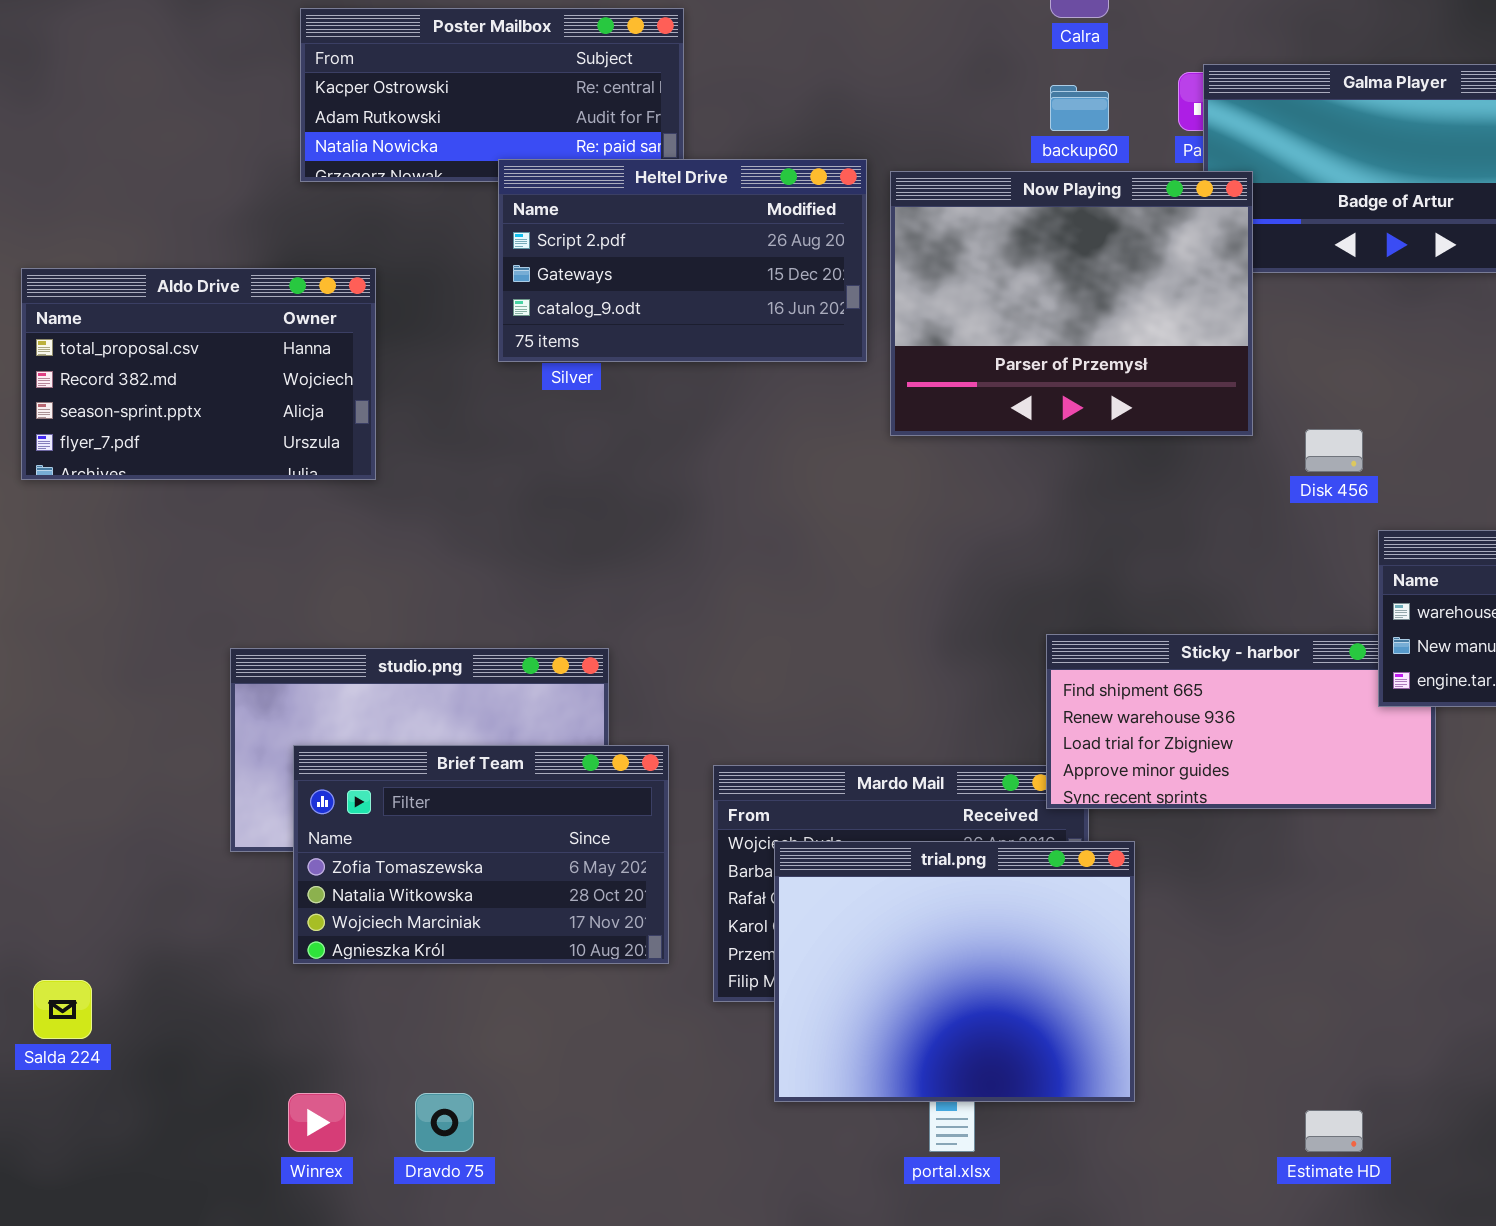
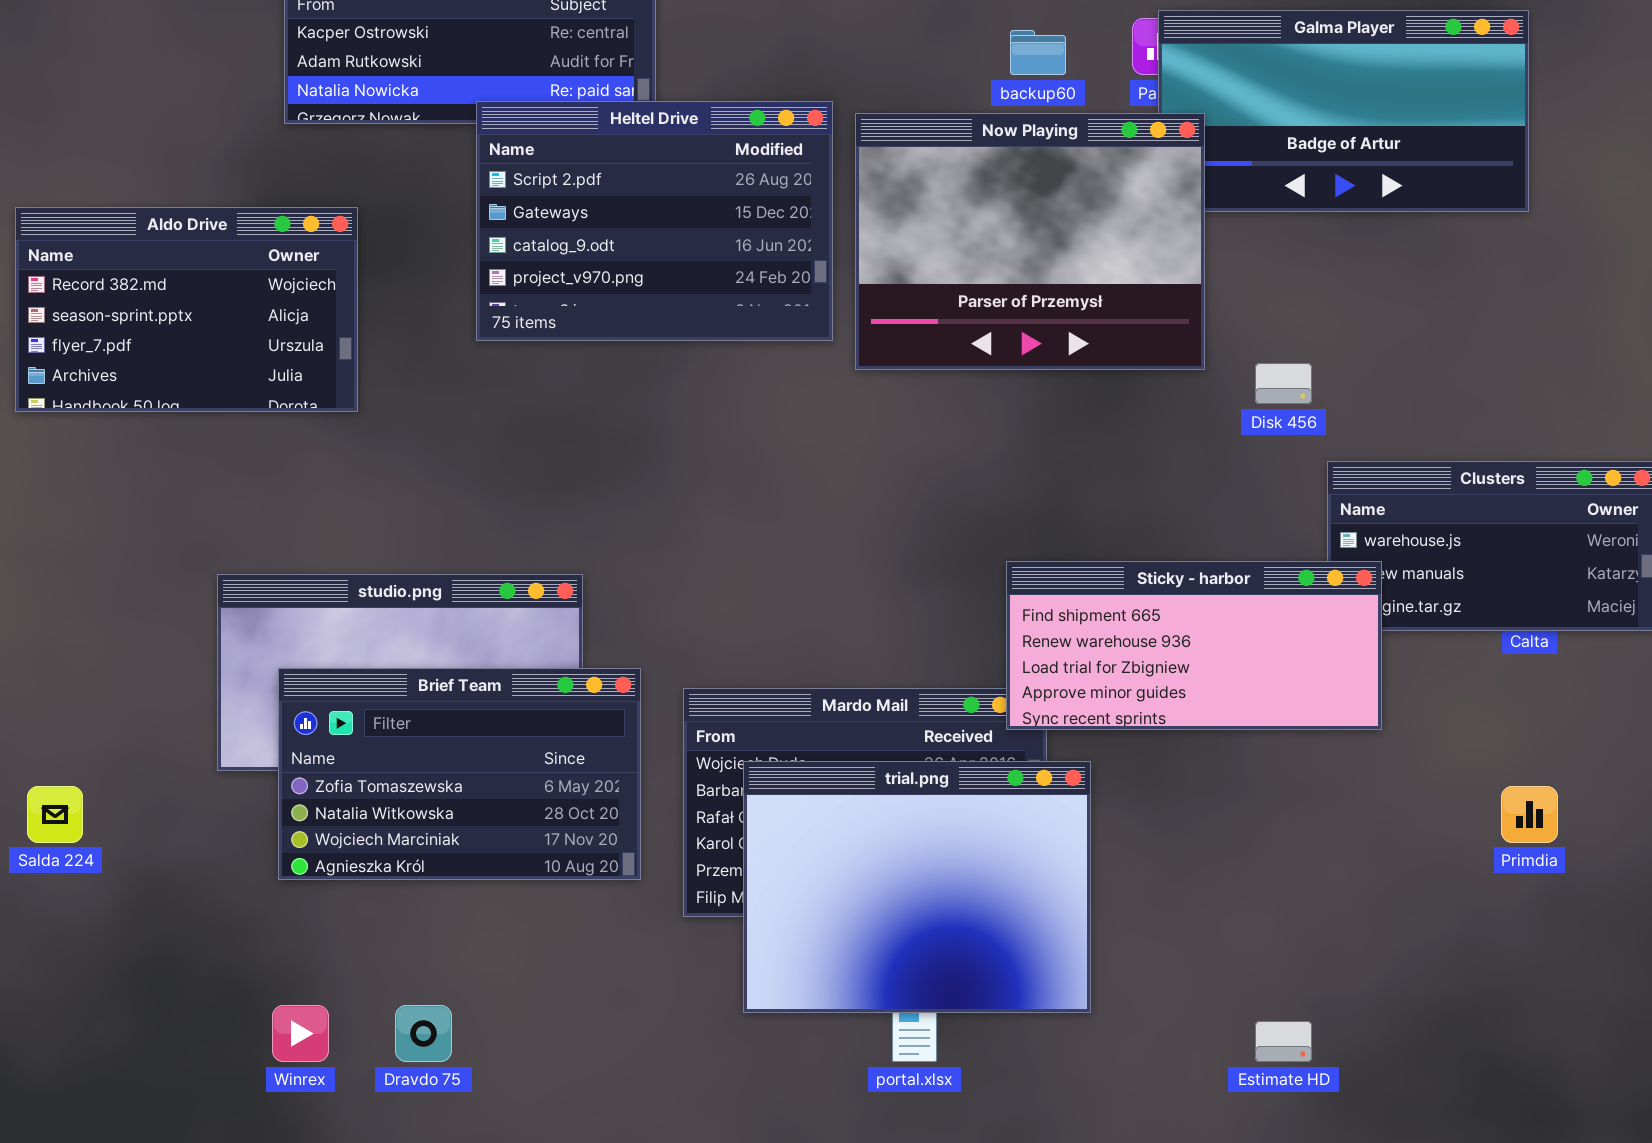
Heltel Drive: [498,159,867,362] -> [476,101,833,341], resized
Aldo Drive: [21,268,376,480] -> [15,207,358,412], scrolled down 1 row
Sticky - harbor: [1046,634,1436,809] -> [1006,561,1382,730], raised
Salda 224: [33,980,92,1039] -> [27,786,83,843], moved

